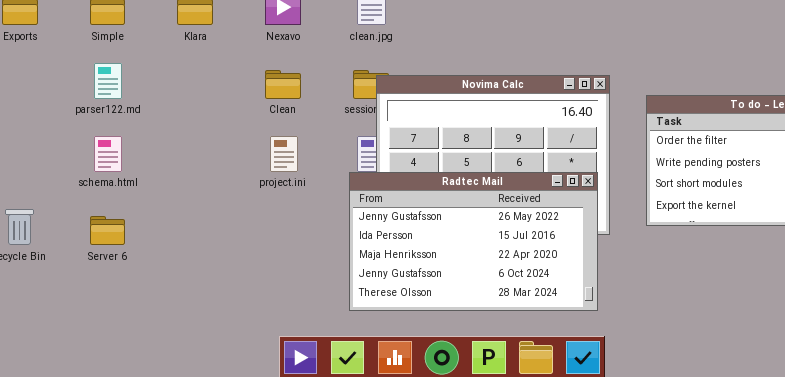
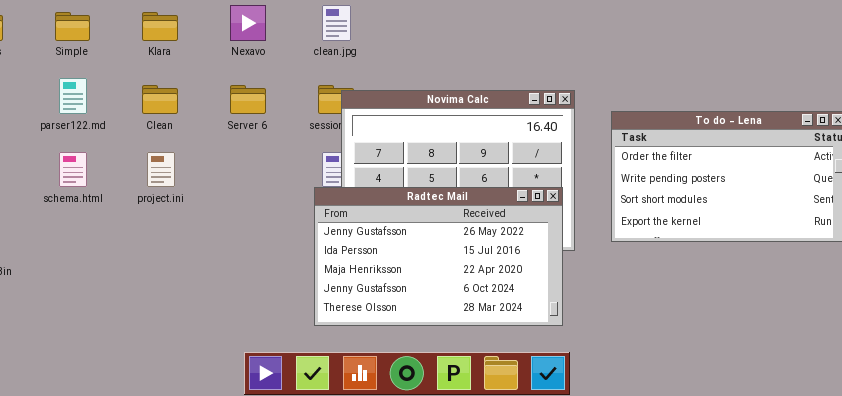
Clean: [265,70,301,99] -> [142,85,178,114], moved
project.ini: [270,136,298,172] -> [147,152,175,187], moved
Server 6: [90,216,125,245] -> [230,85,266,114], moved

